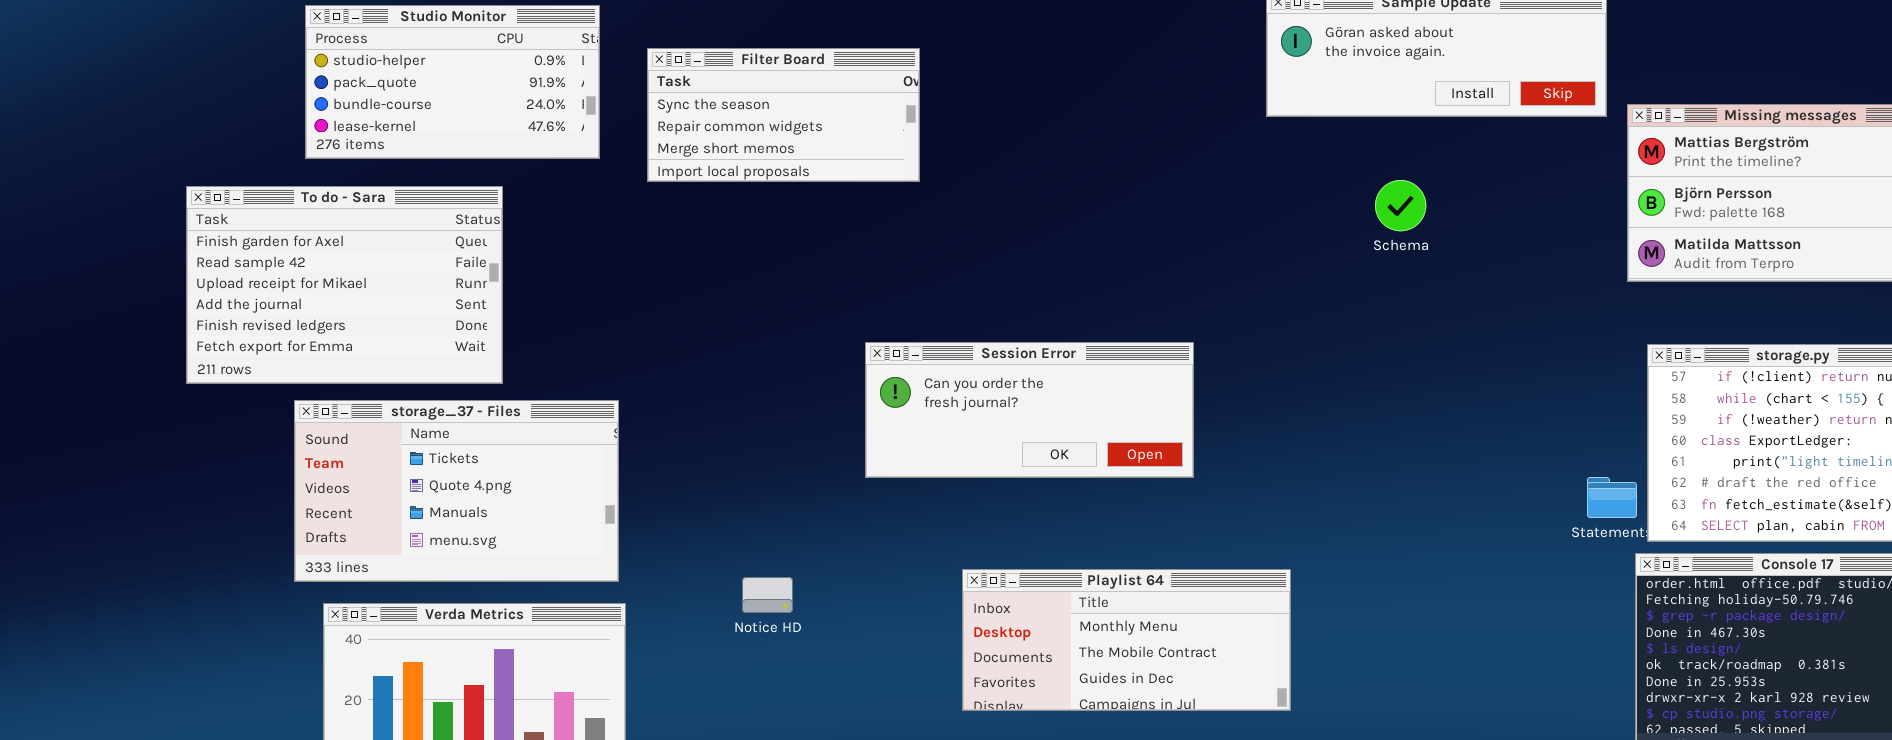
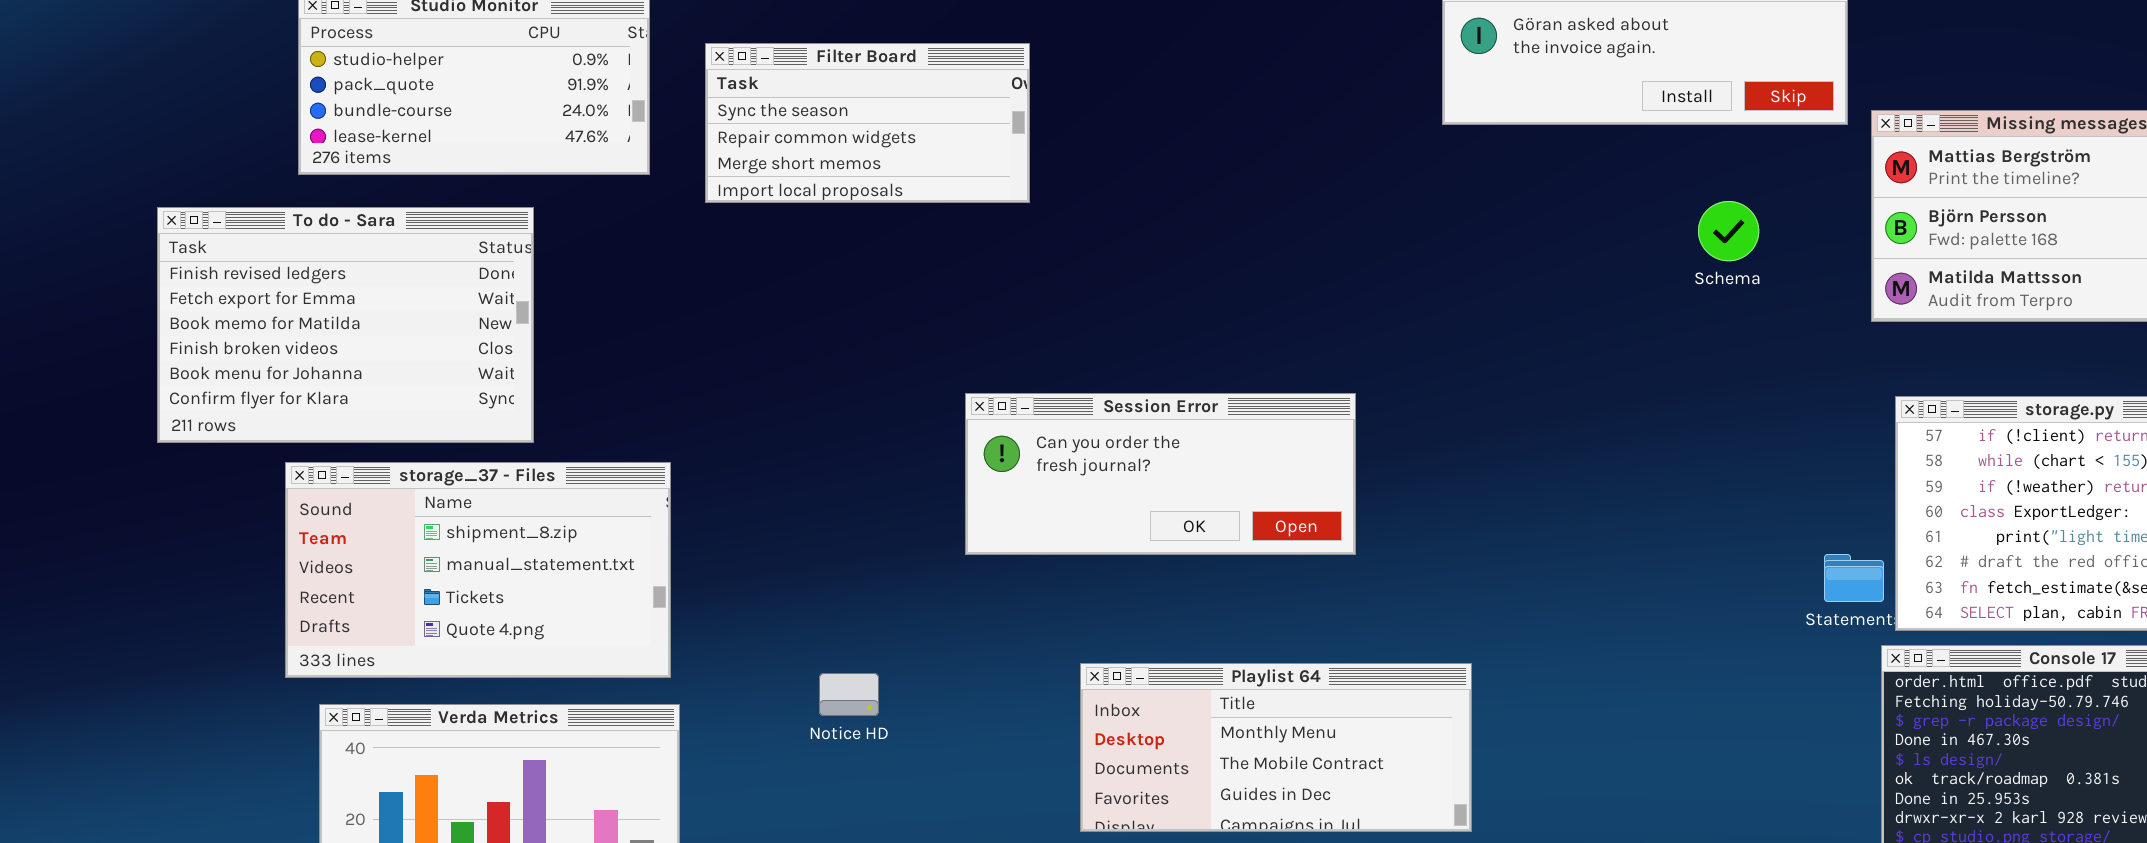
Schema: [1375,180,1426,231] -> [1698,201,1759,261], moved
To do - Sara: [186,186,503,384] -> [157,207,534,443], scrolled down 4 rows
storage_37 - Files: [294,400,619,582] -> [285,462,671,678], scrolled up 2 rows

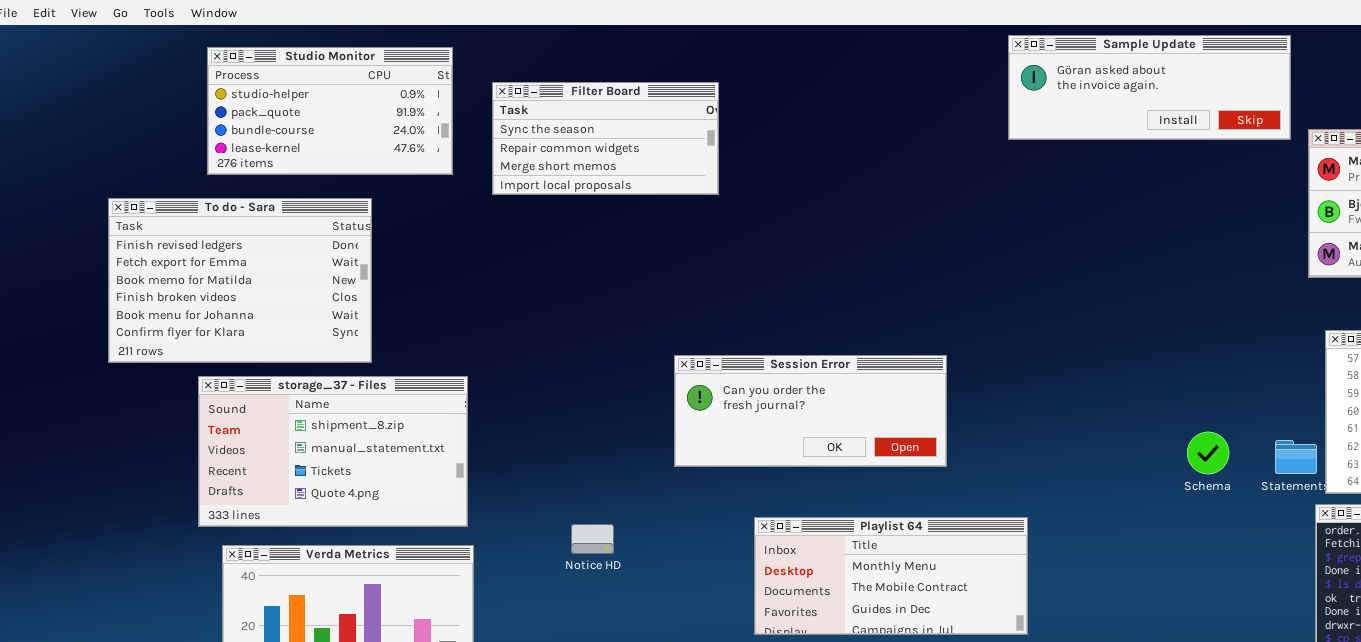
Schema: [1698,201,1759,261] -> [1187,432,1229,474], moved
Session Error: [965,393,1356,555] -> [674,355,947,467], moved

